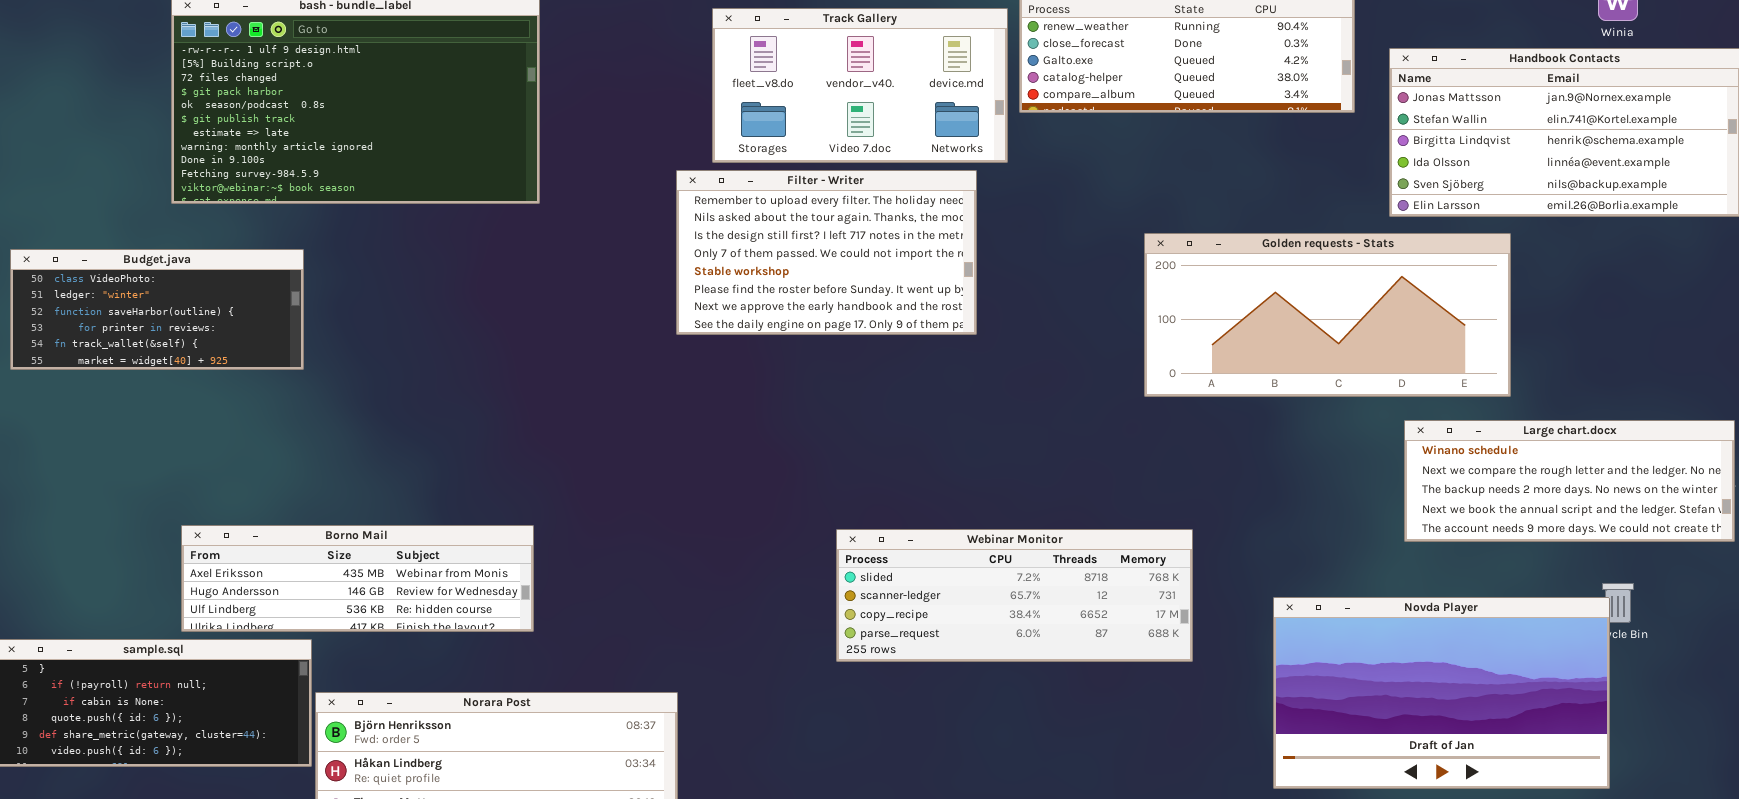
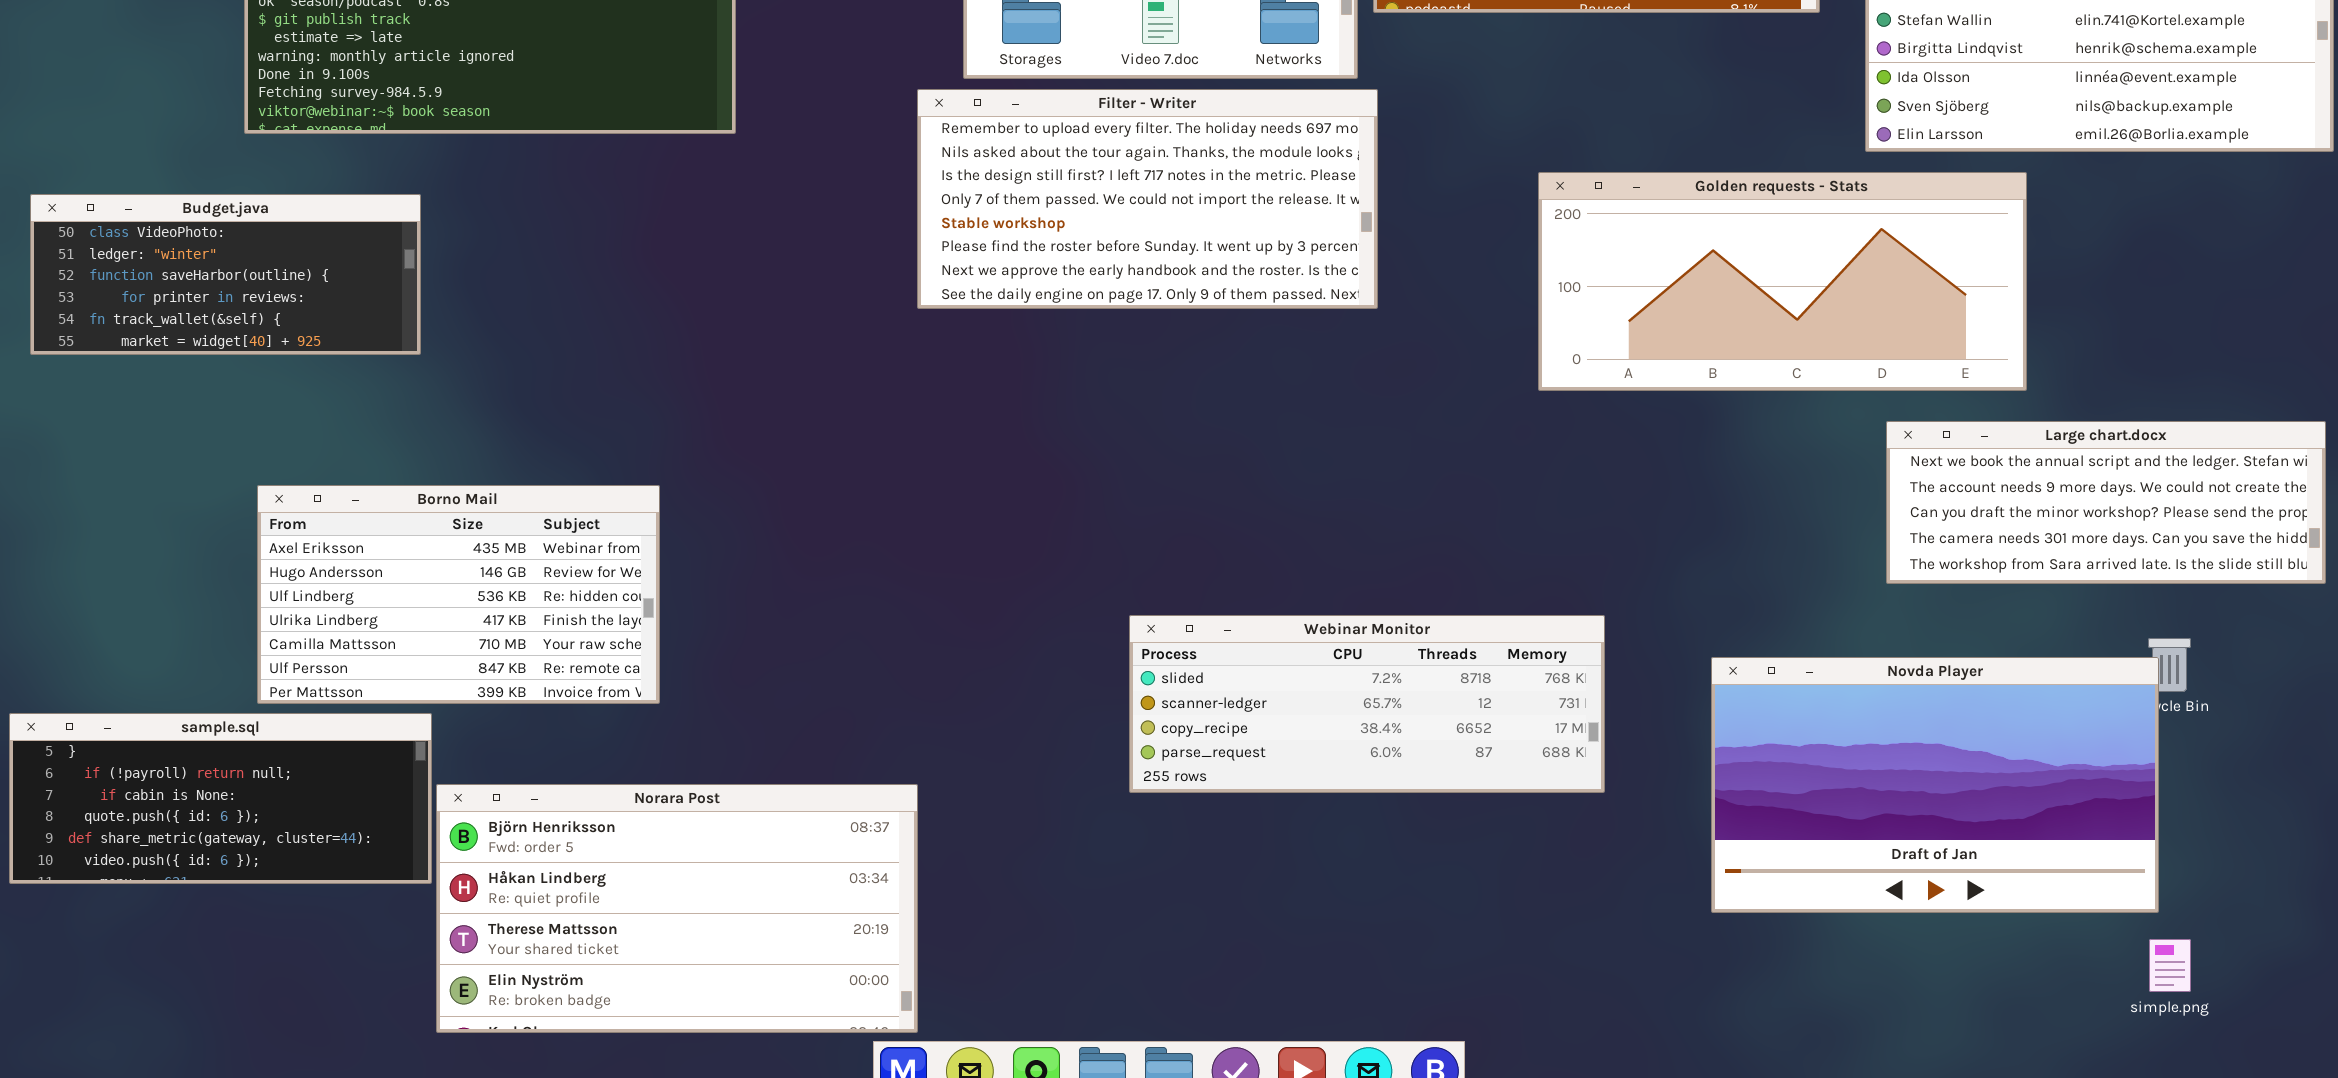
Filter - Writer: [676,170,977,335] -> [917,89,1378,309], resized
Large chart.docx: [1404,420,1735,542] -> [1886,421,2326,584], scrolled down 3 rows
Borno Mail: [181,525,534,632] -> [257,485,660,704], resized
Webinar Monitor: [836,529,1193,662] -> [1129,615,1605,793], moved

